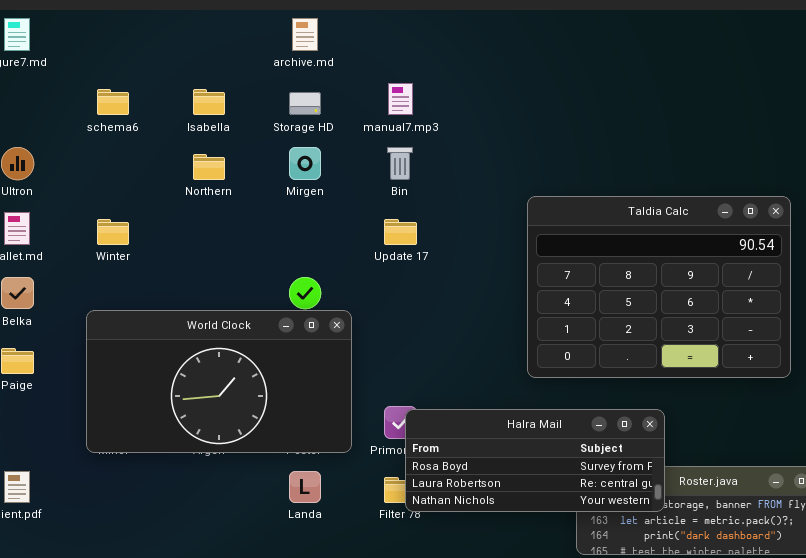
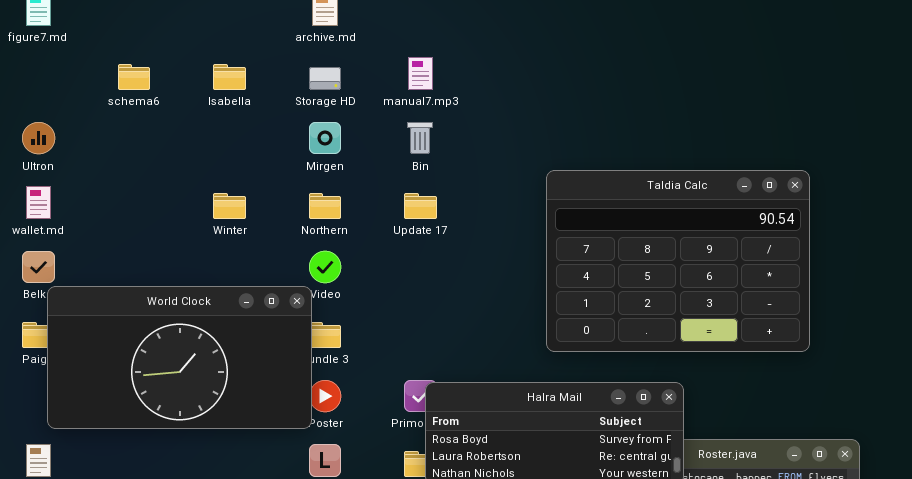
Northern: [193,154,225,180] -> [309,193,341,219], moved
Winter: [97,219,129,245] -> [213,193,246,219], moved
World Clock: [86,310,352,453] -> [47,286,312,429], moved

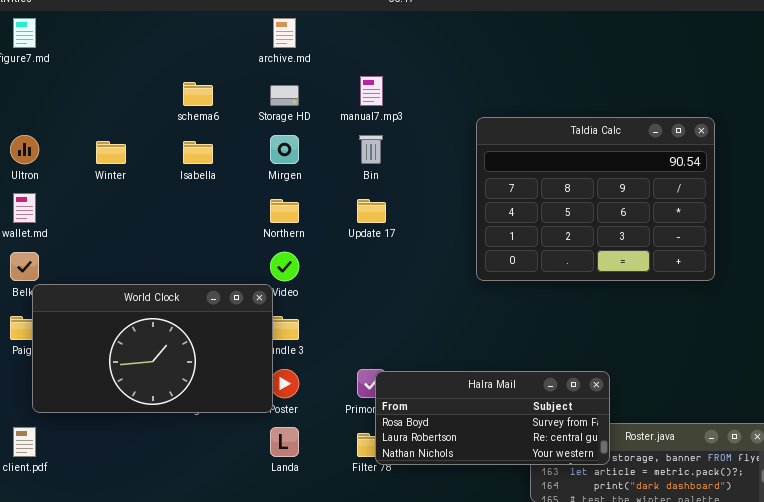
schema6: [118,64,150,90] -> [183,82,213,106], moved
Isabella: [213,64,246,90] -> [183,141,213,164], moved
Taldia Calc: [546,170,810,352] -> [476,117,715,281], moved
Winter: [213,193,246,219] -> [96,141,126,164], moved

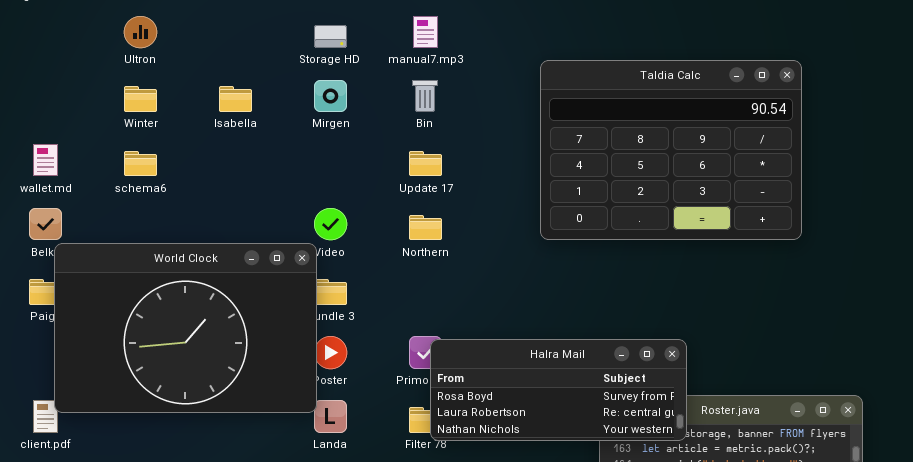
schema6: [183,82,213,106] -> [124,151,157,176], moved
Ultron: [10,135,39,164] -> [124,16,157,48], moved
Northern: [270,199,299,223] -> [409,215,442,240], moved
World Clock: [32,284,273,413] -> [54,243,317,413], resized

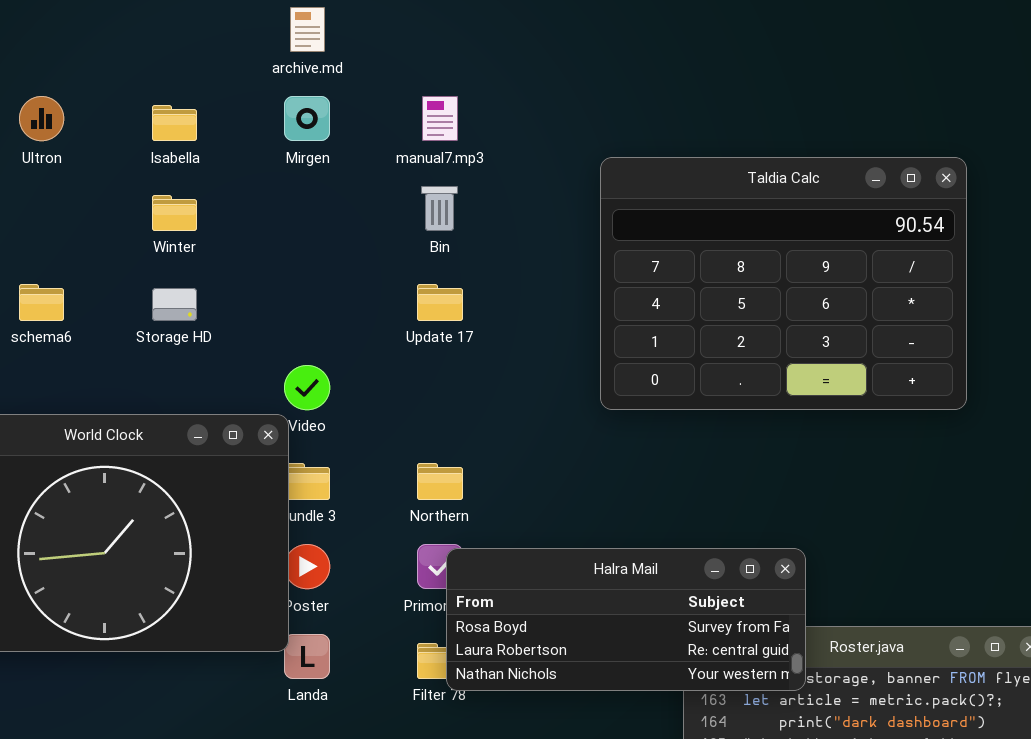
Storage HD: [314,25,347,48] -> [152,288,197,321], moved
Mirgen: [314,80,347,112] -> [284,96,330,141], moved
Winter: [124,86,157,112] -> [152,195,197,231], moved
Isabella: [219,86,252,112] -> [152,105,197,141], moved
Northern: [409,215,442,240] -> [417,463,463,500], moved

